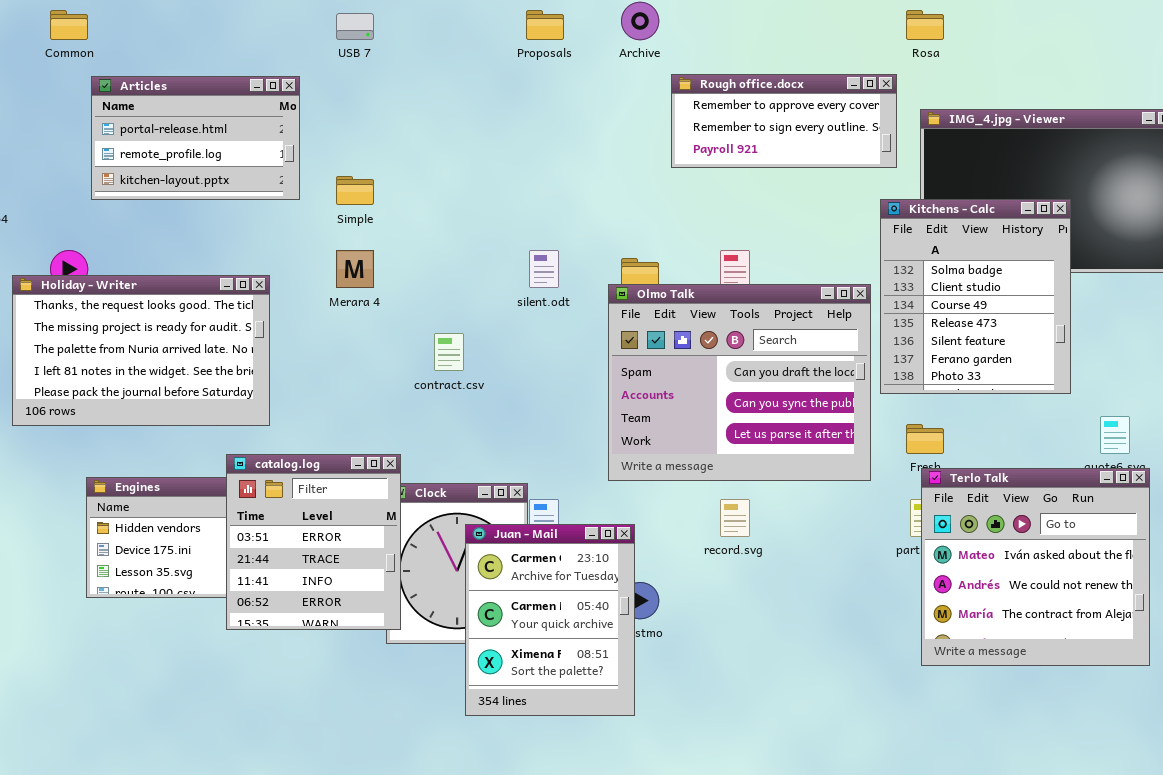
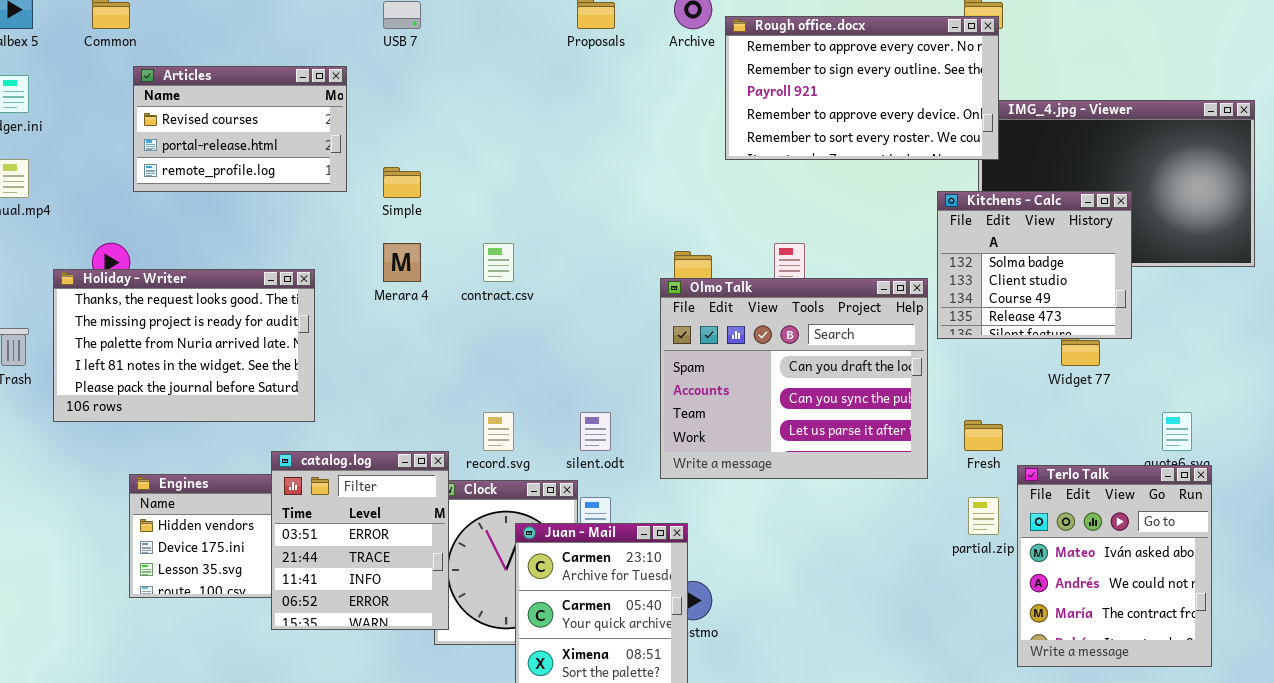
Rough office.docx: [671,74,897,168] -> [725,16,999,160], resized
Articles: [91,76,300,200] -> [133,66,347,192], scrolled up 1 row
Kitchens - Calc: [880,199,1071,394] -> [937,191,1132,339], resized
silent.odt: [529,250,559,288] -> [580,412,611,451], moved
contract.csv: [434,333,464,371] -> [483,243,514,282], moved
Terlo Talk: [921,468,1150,666] -> [1017,465,1212,667], resized
record.svg: [720,499,750,537] -> [483,412,514,451], moved

